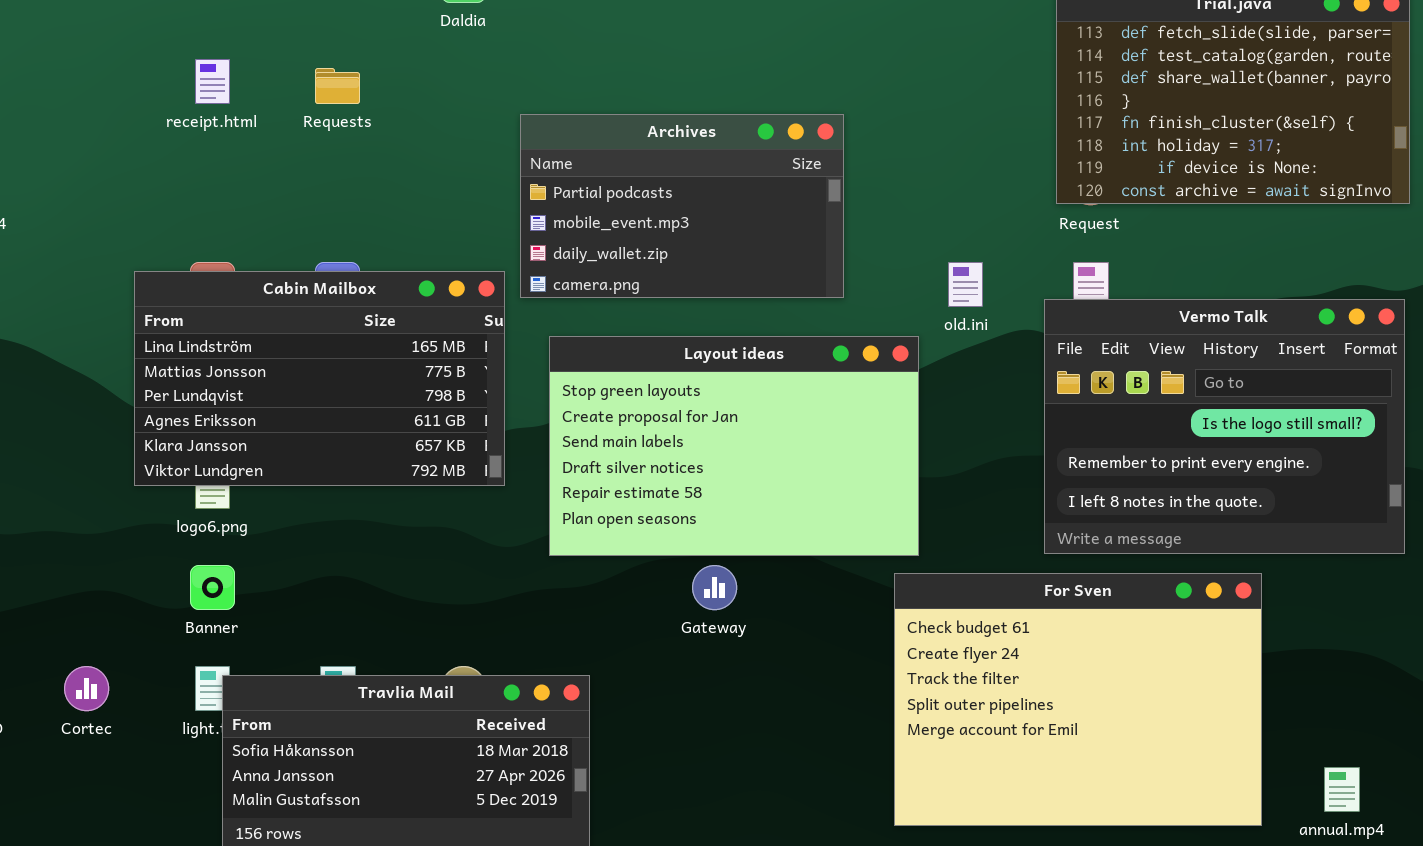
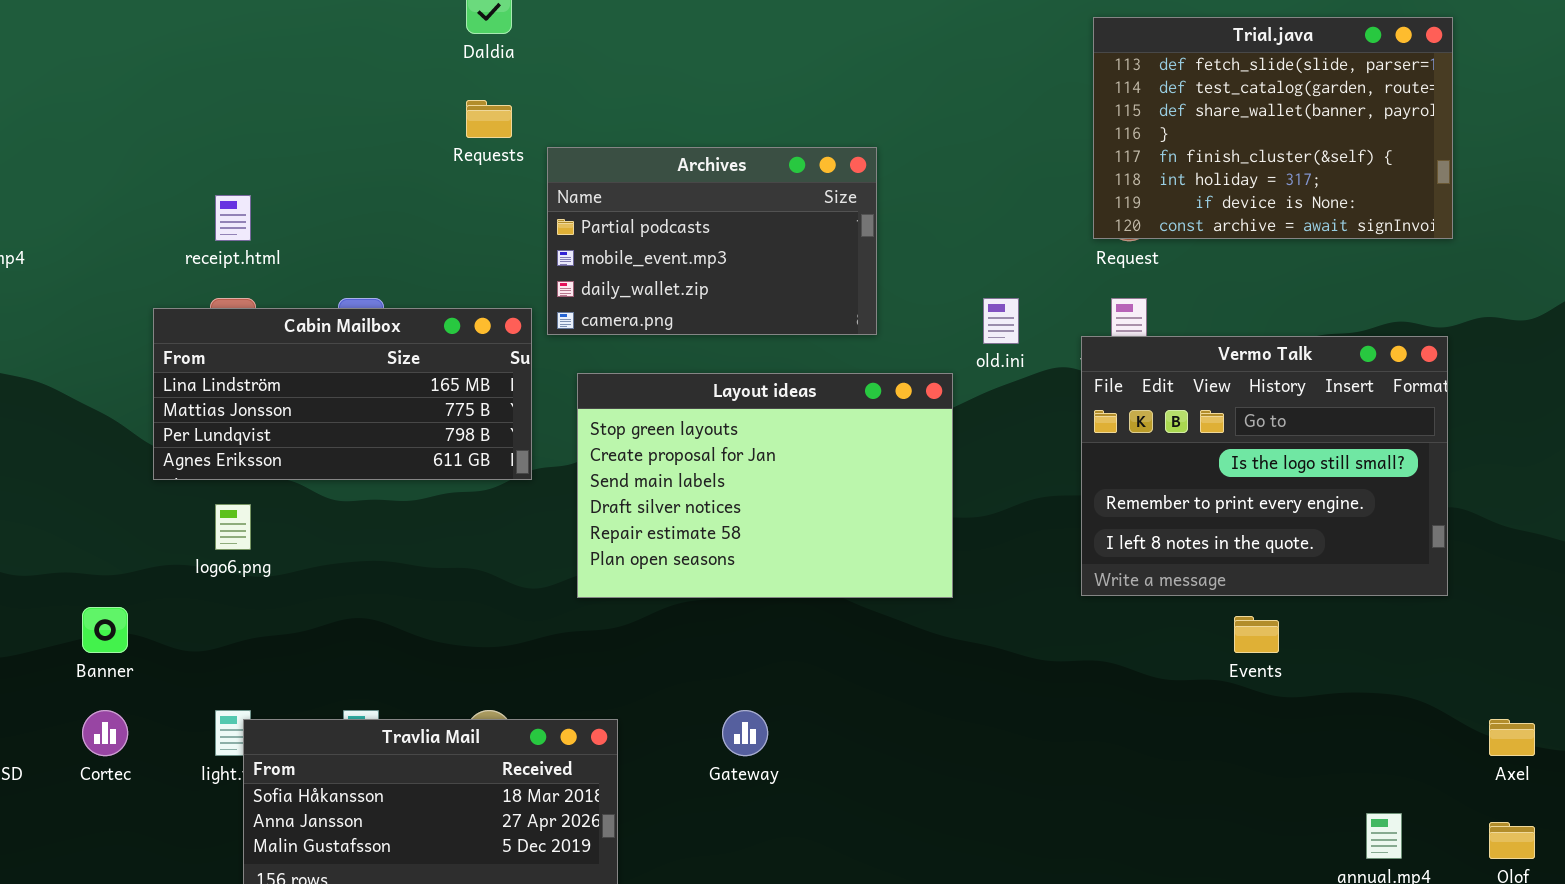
receipt.html: [195,59,230,104] -> [215,195,251,241], moved
Requests: [315,68,360,104] -> [466,100,512,138], moved
Cabin Mailbox: [134,271,505,486] -> [153,308,532,480], resized
Banner: [190,565,235,610] -> [82,607,128,653], moved
Gateway: [692,565,737,610] -> [722,710,768,756], moved
For Sven: [894,573,1262,826] -> none, closed

